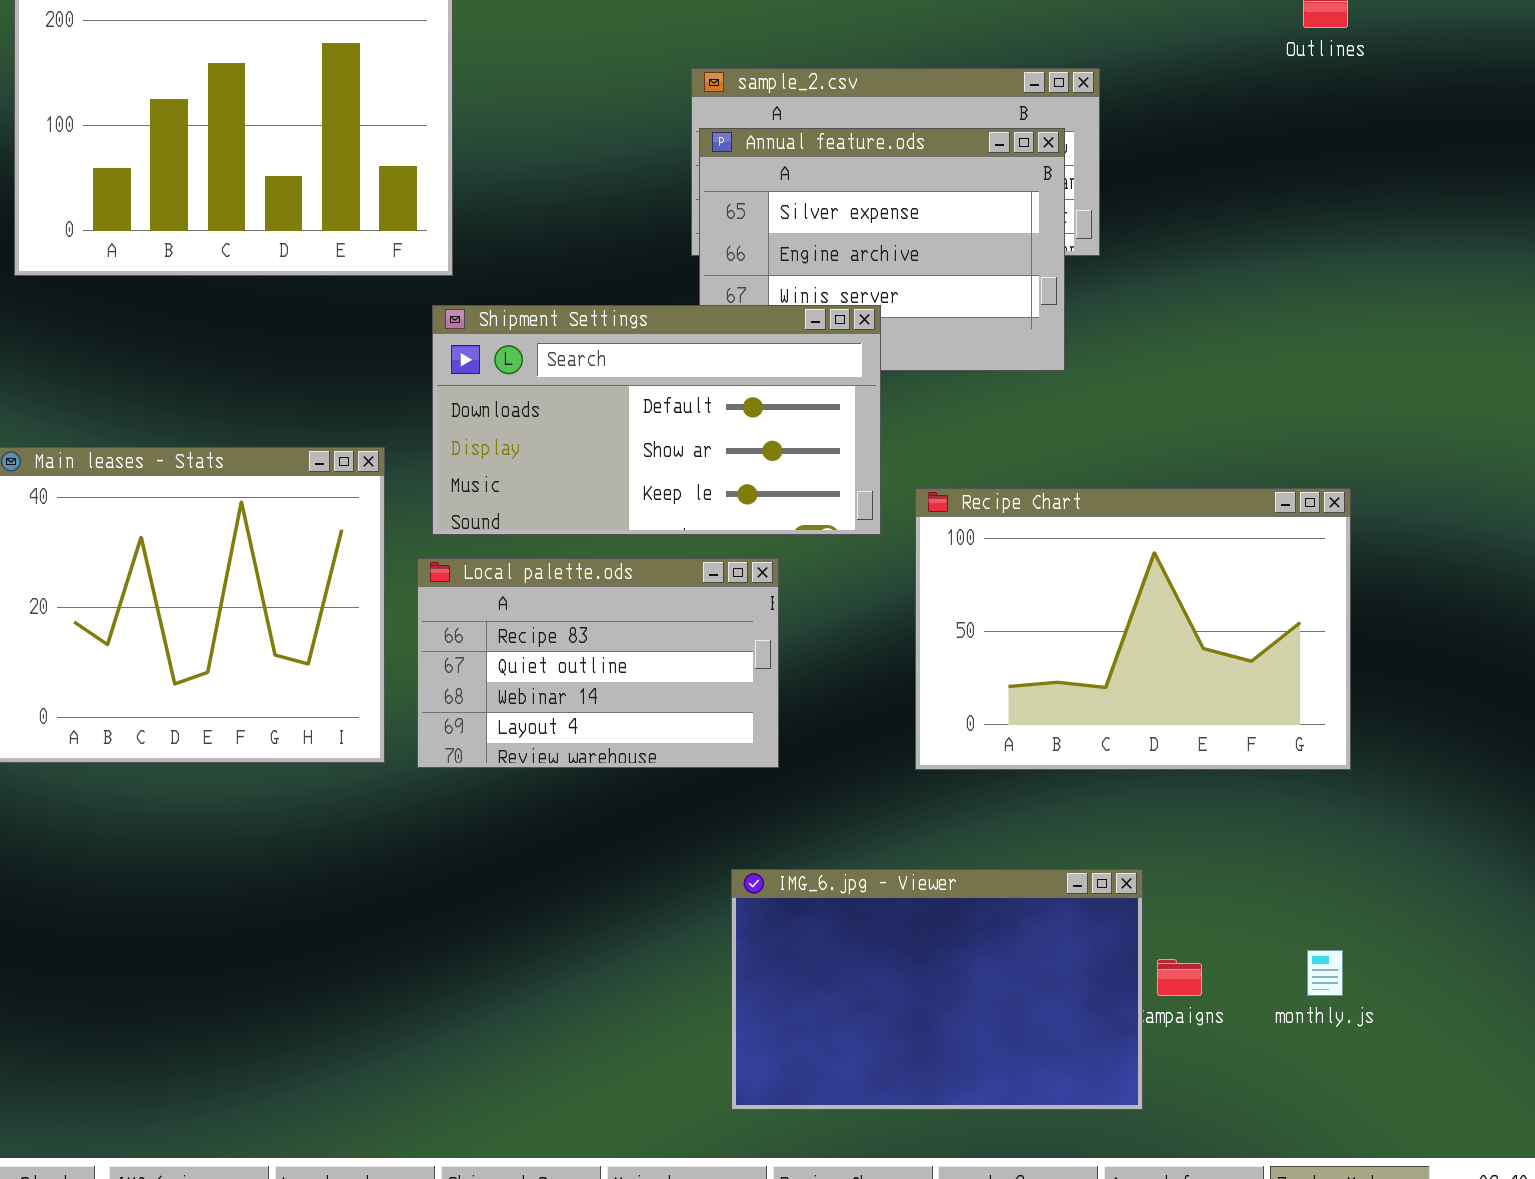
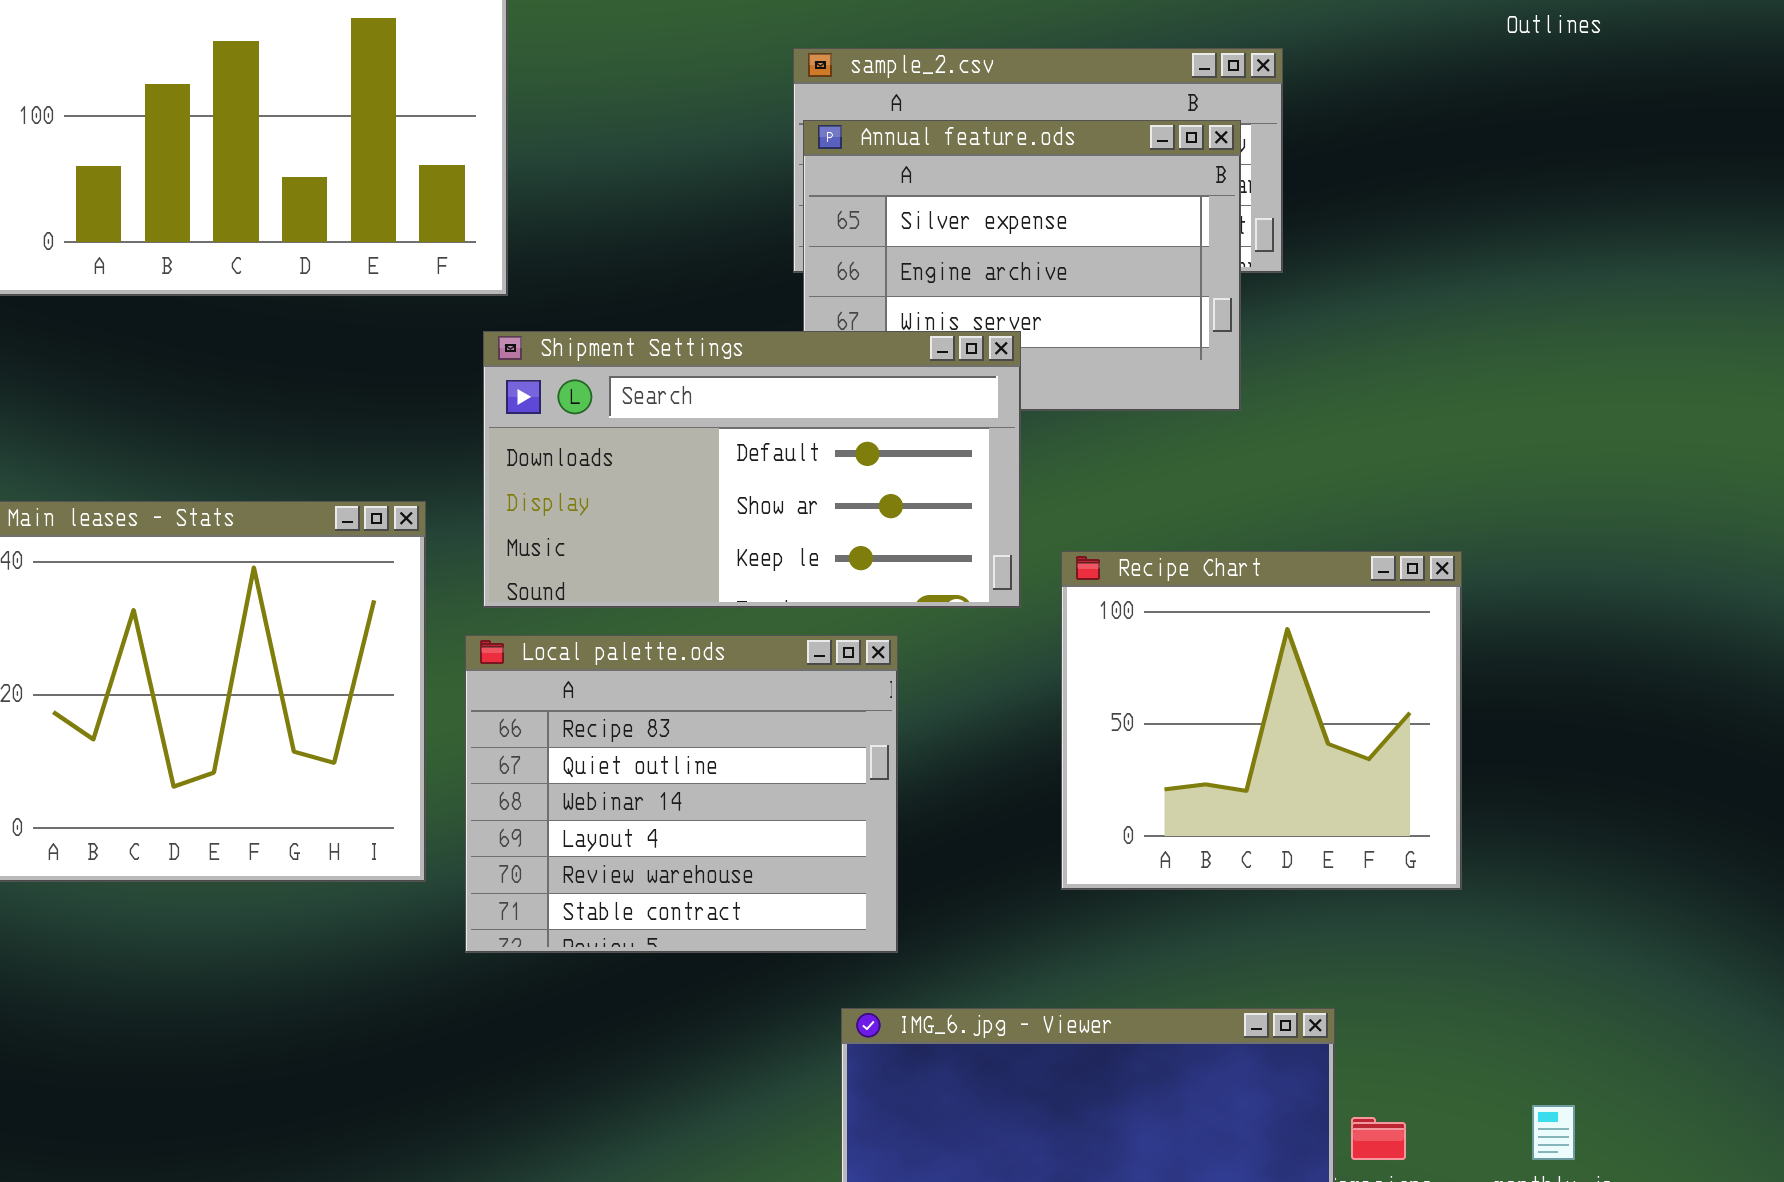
Recipe Chart: [915,488,1351,770] -> [1061,551,1462,890], resized
Local palette.ods: [417,558,779,768] -> [465,635,898,953], resized

